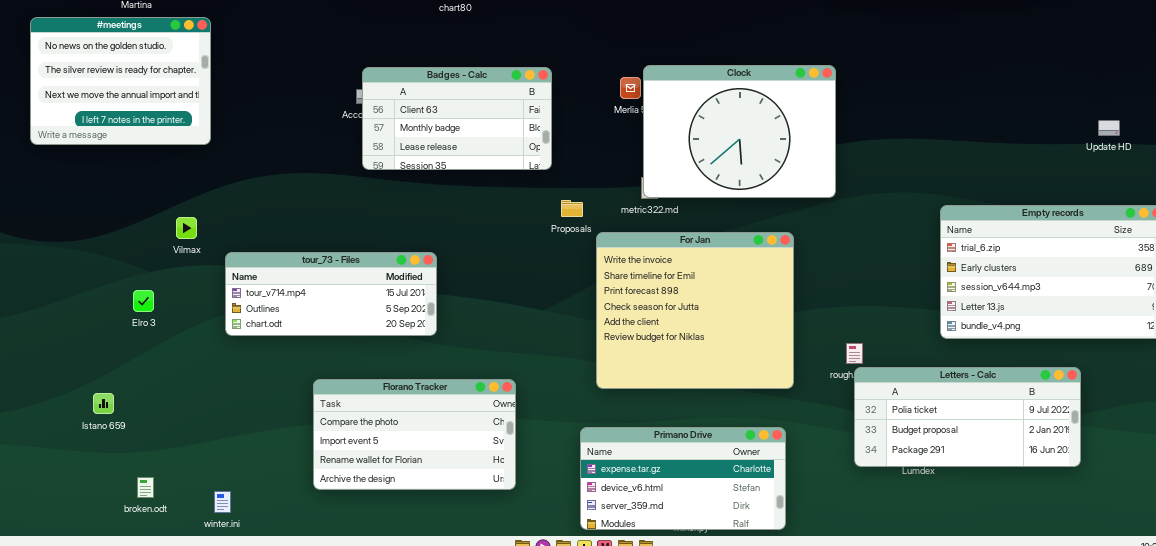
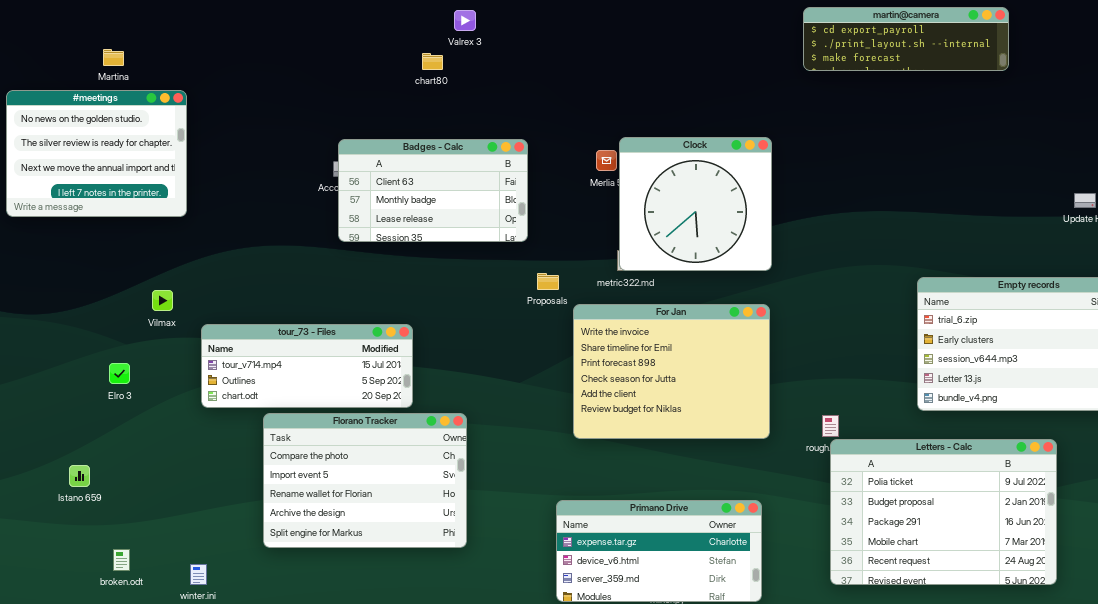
Clock: [643,65,836,198] -> [619,137,772,271], resized
For Jan: [596,232,794,389] -> [573,304,770,439], resized
Letters - Calc: [854,367,1081,467] -> [830,439,1057,585], resized
Florano Tracker: [313,379,516,490] -> [263,413,467,548], moved, resized

